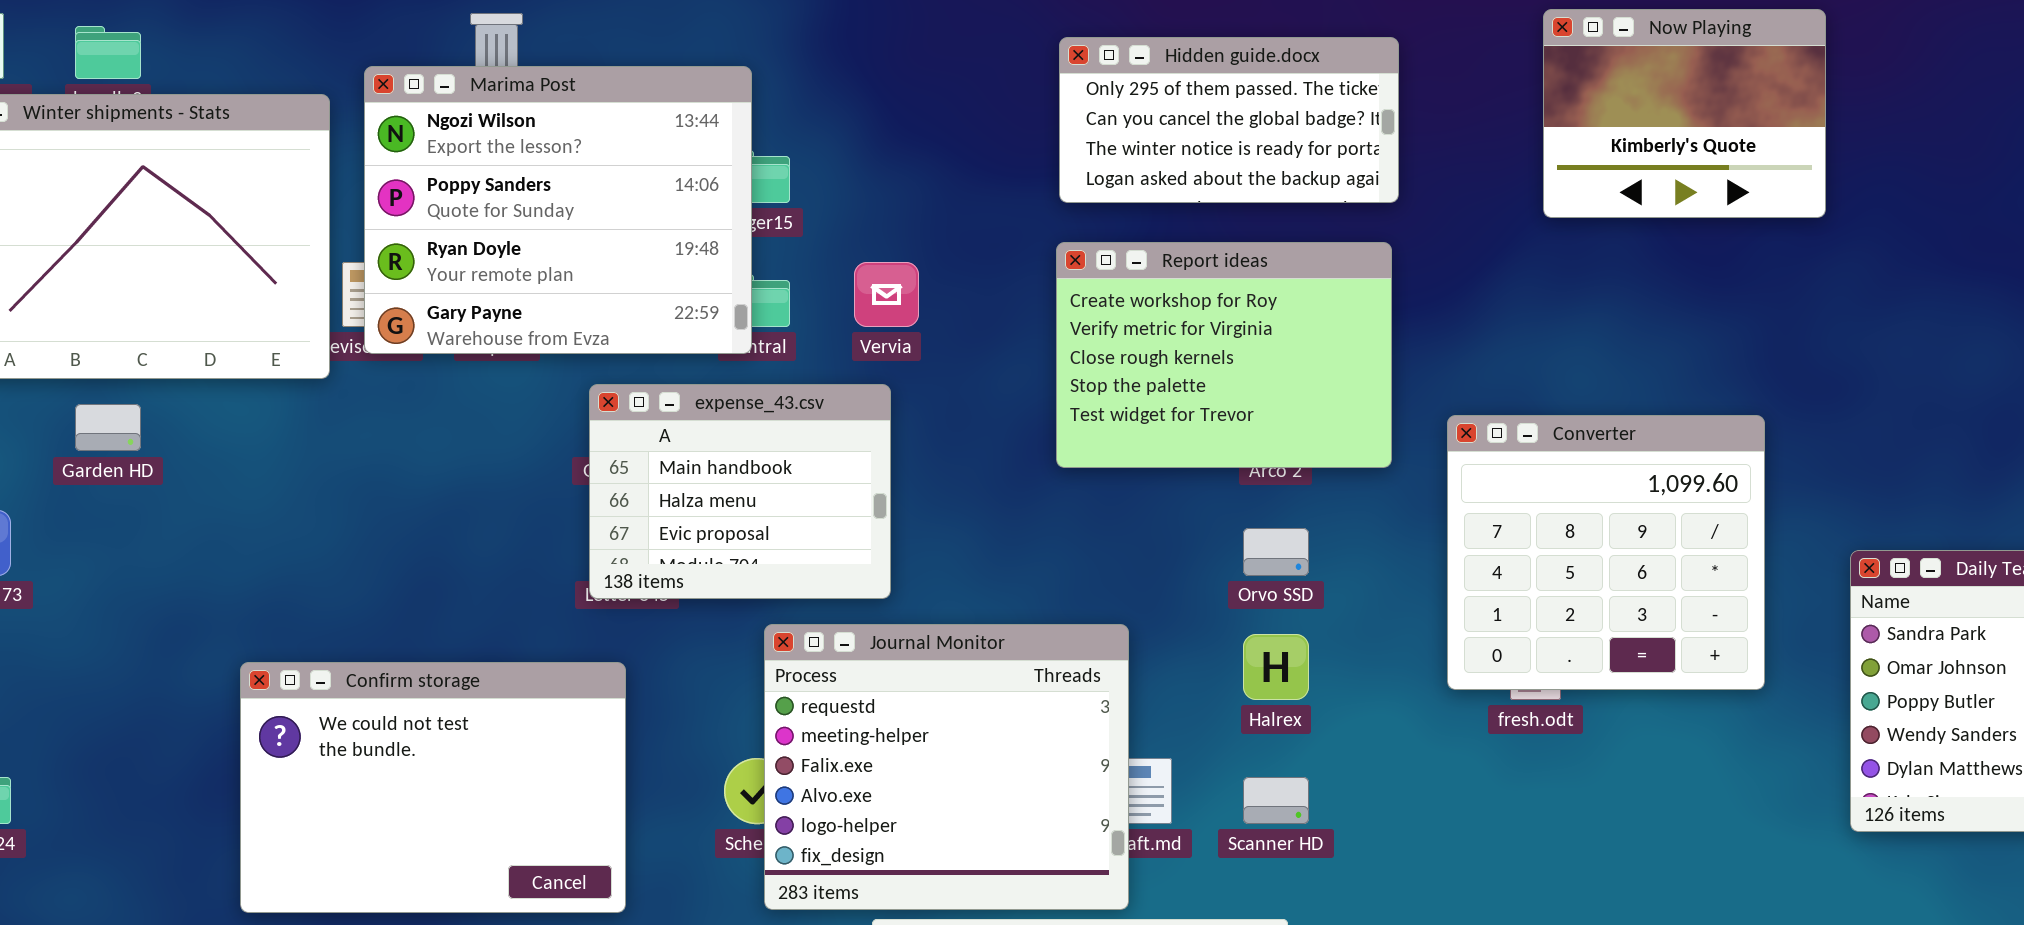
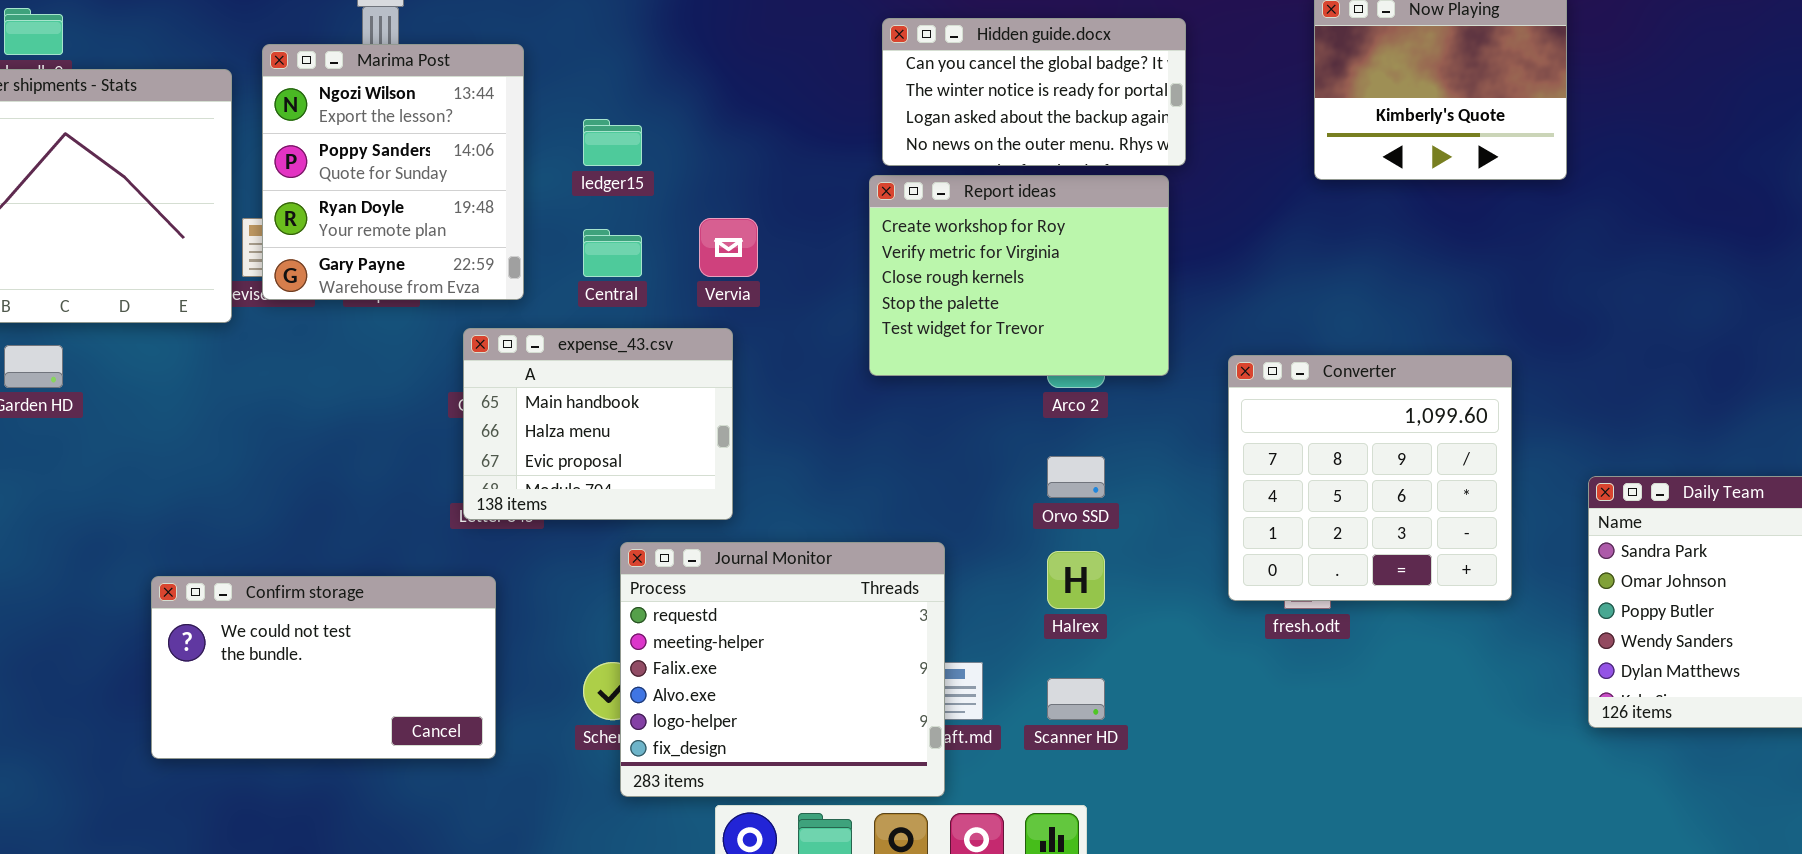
Hidden guide.docx: [1059,37,1399,203] -> [882,18,1186,166], scrolled down 1 row
Marima Post: [364,66,752,354] -> [262,44,524,300], resized
Report ideas: [1056,242,1392,468] -> [869,175,1169,376], moved
Confirm storage: [240,662,626,913] -> [151,576,496,759], resized

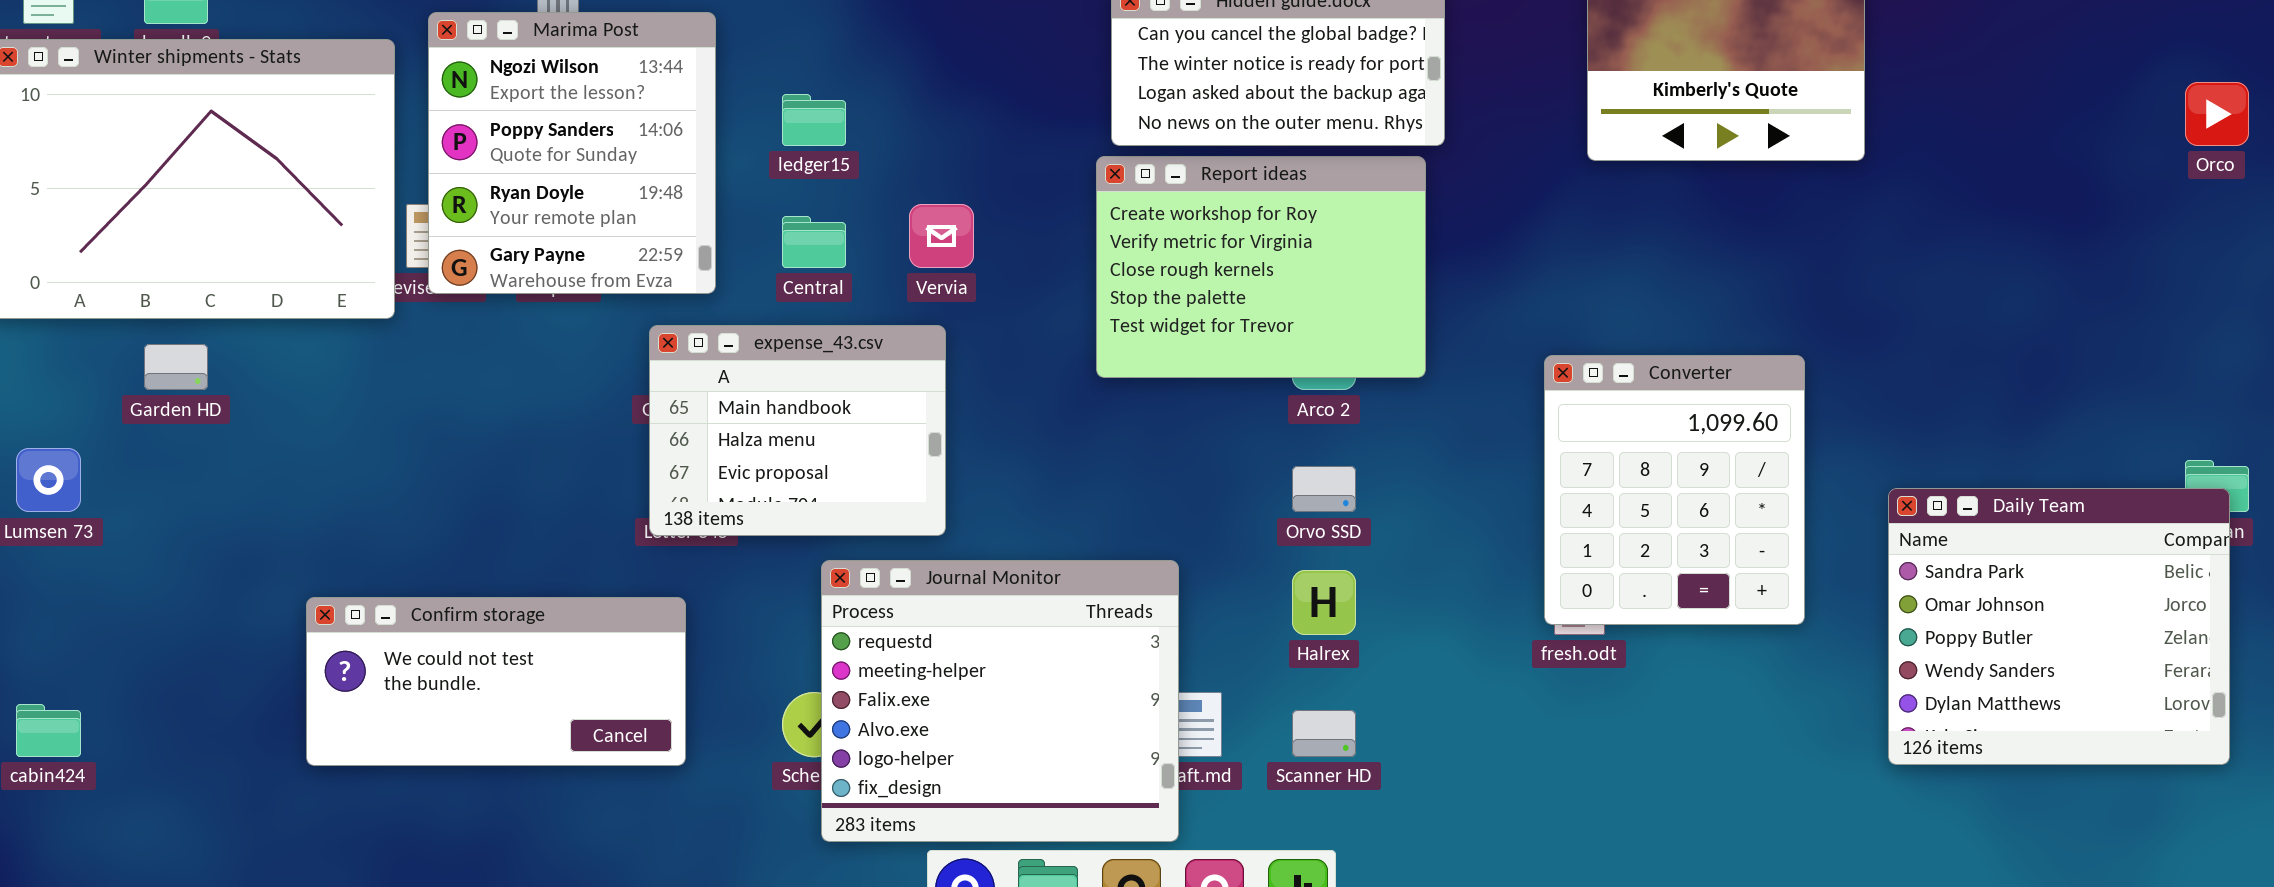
Converter: [1228,355,1512,601] -> [1544,355,1805,625], resized
Confirm storage: [151,576,496,759] -> [306,597,686,766], resized

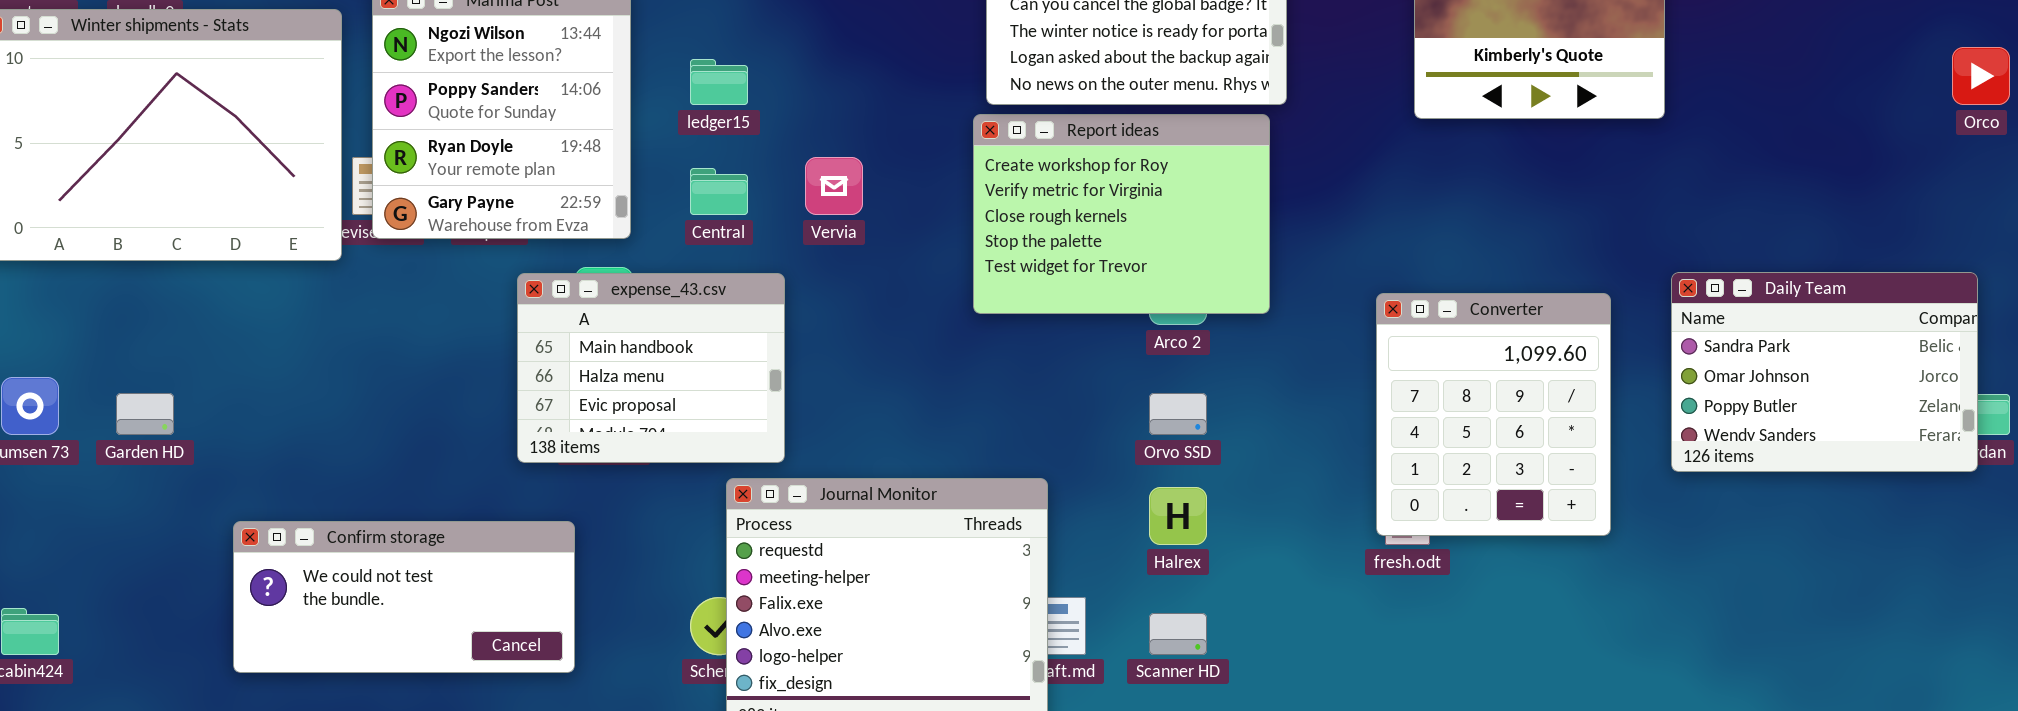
expense_43.csv: [649,325,946,536] -> [517,273,785,463], moved
Garden HD: [144,344,208,390] -> [116,393,174,435], moved
Daily Team: [1888,488,2230,765] -> [1671,272,1978,472], moved, resized
Confirm storage: [306,597,686,766] -> [233,521,575,673], moved

